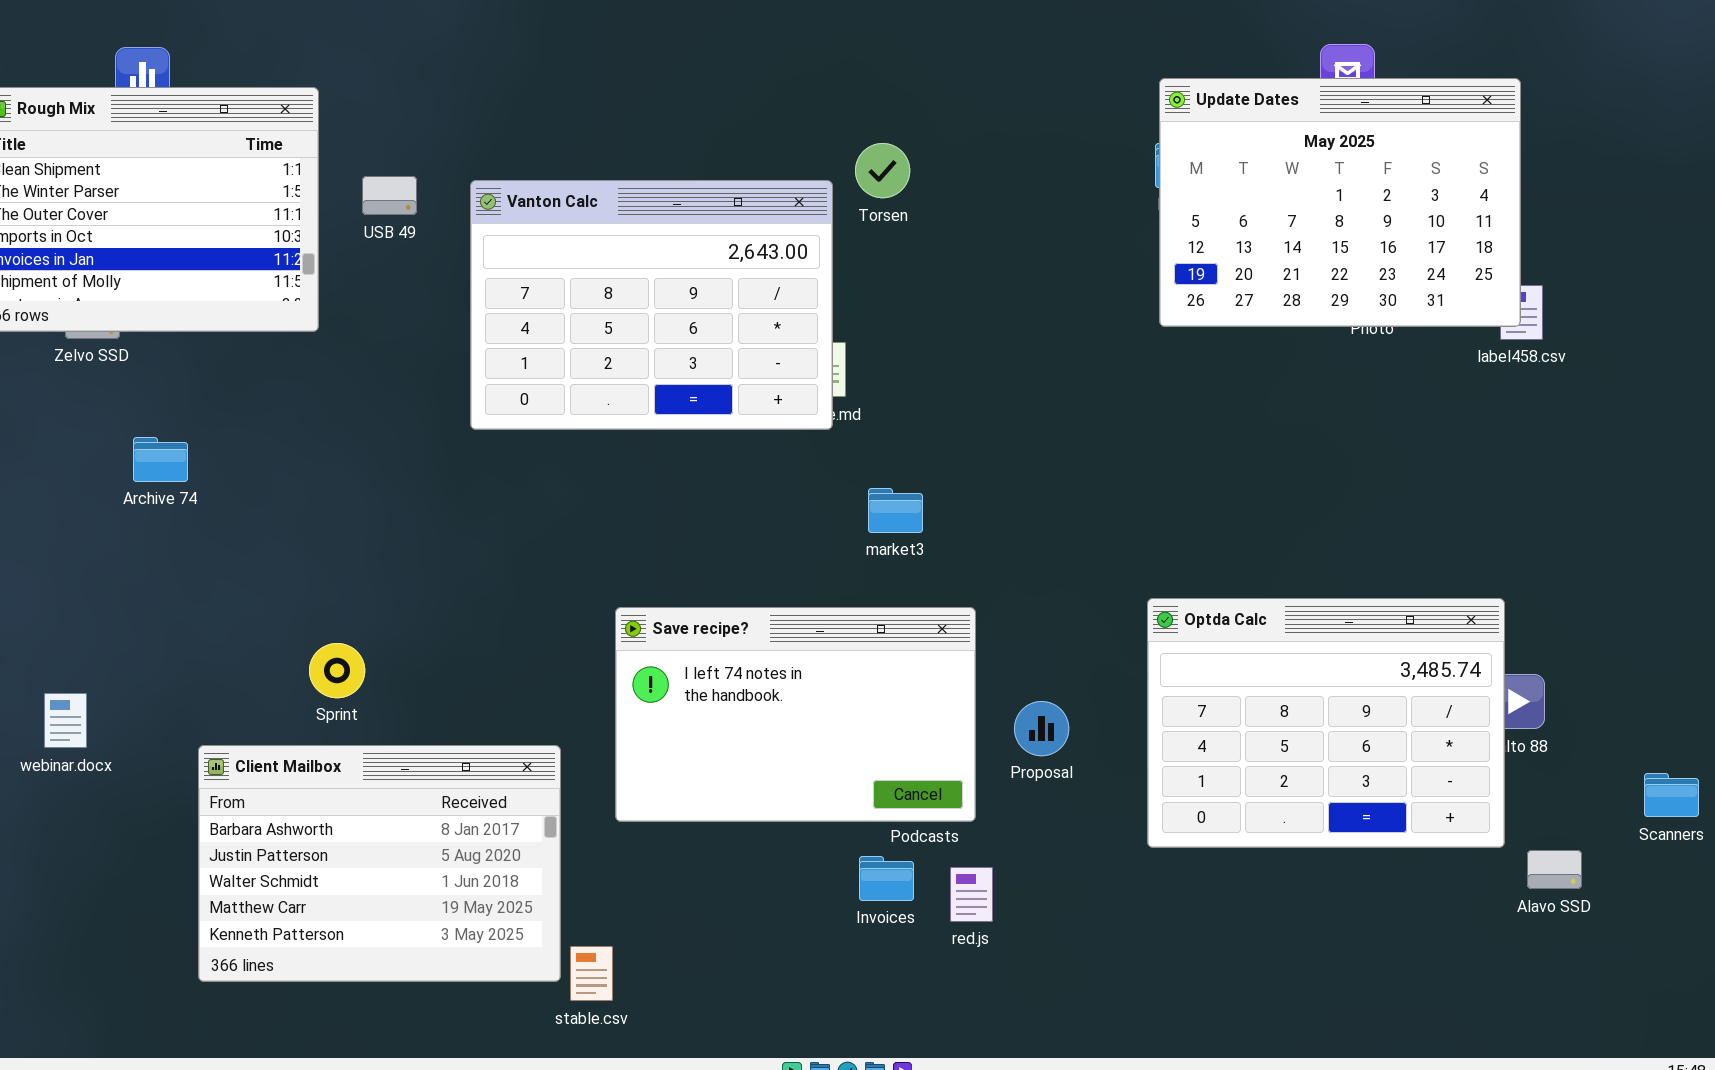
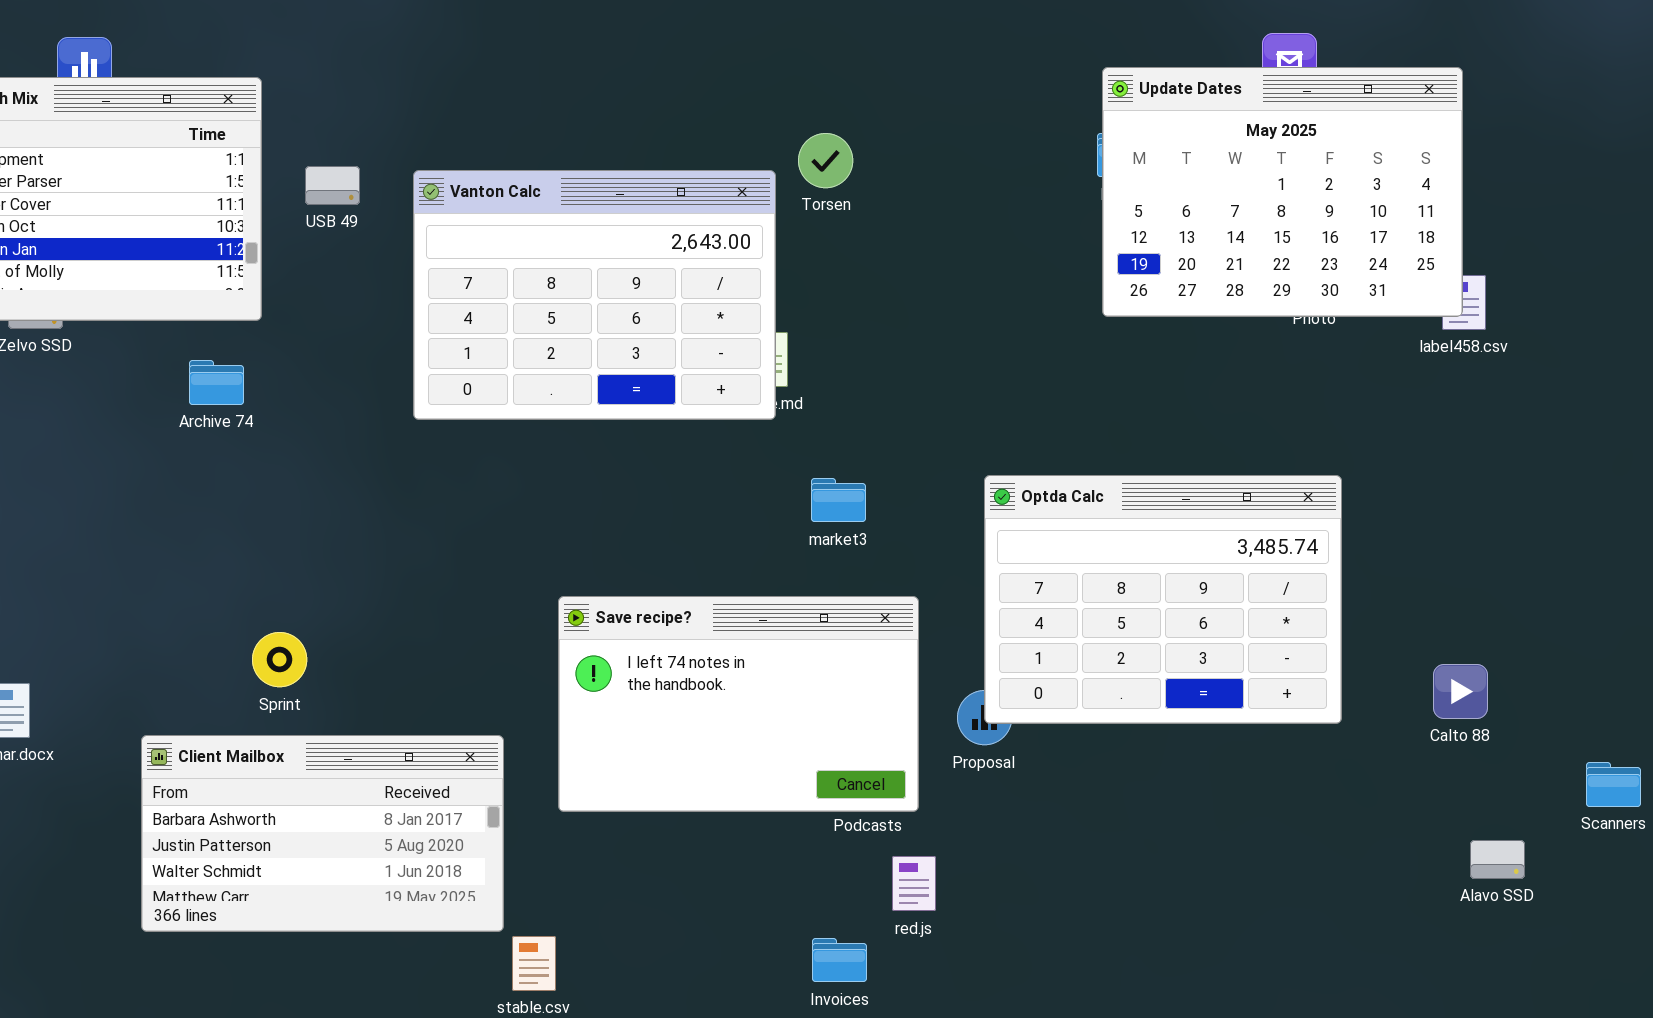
Archive 74: [133,437,188,482] -> [189,360,244,405], moved
Optda Calc: [1147,598,1505,848] -> [984,475,1342,724], moved
Client Mailbox: [198,745,561,982] -> [141,735,504,932], resized
Invoices: [859,856,914,901] -> [812,938,867,982], moved

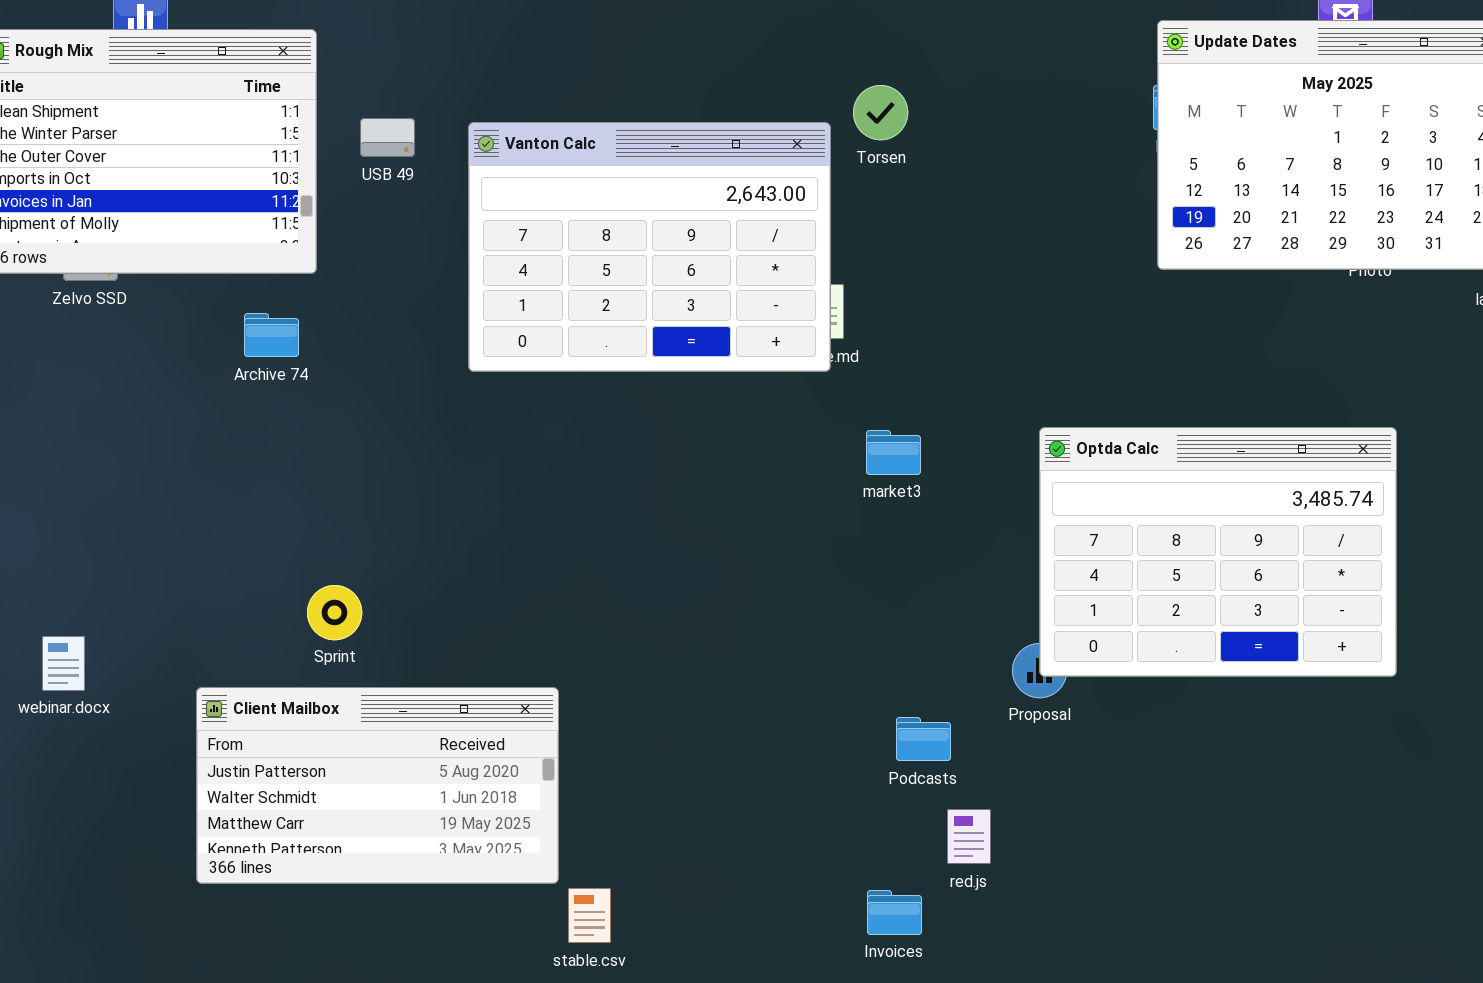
Save recipe?: [558,596,919,812] -> none, closed
Client Mailbox: [141,735,504,932] -> [196,687,559,884], scrolled down 1 row

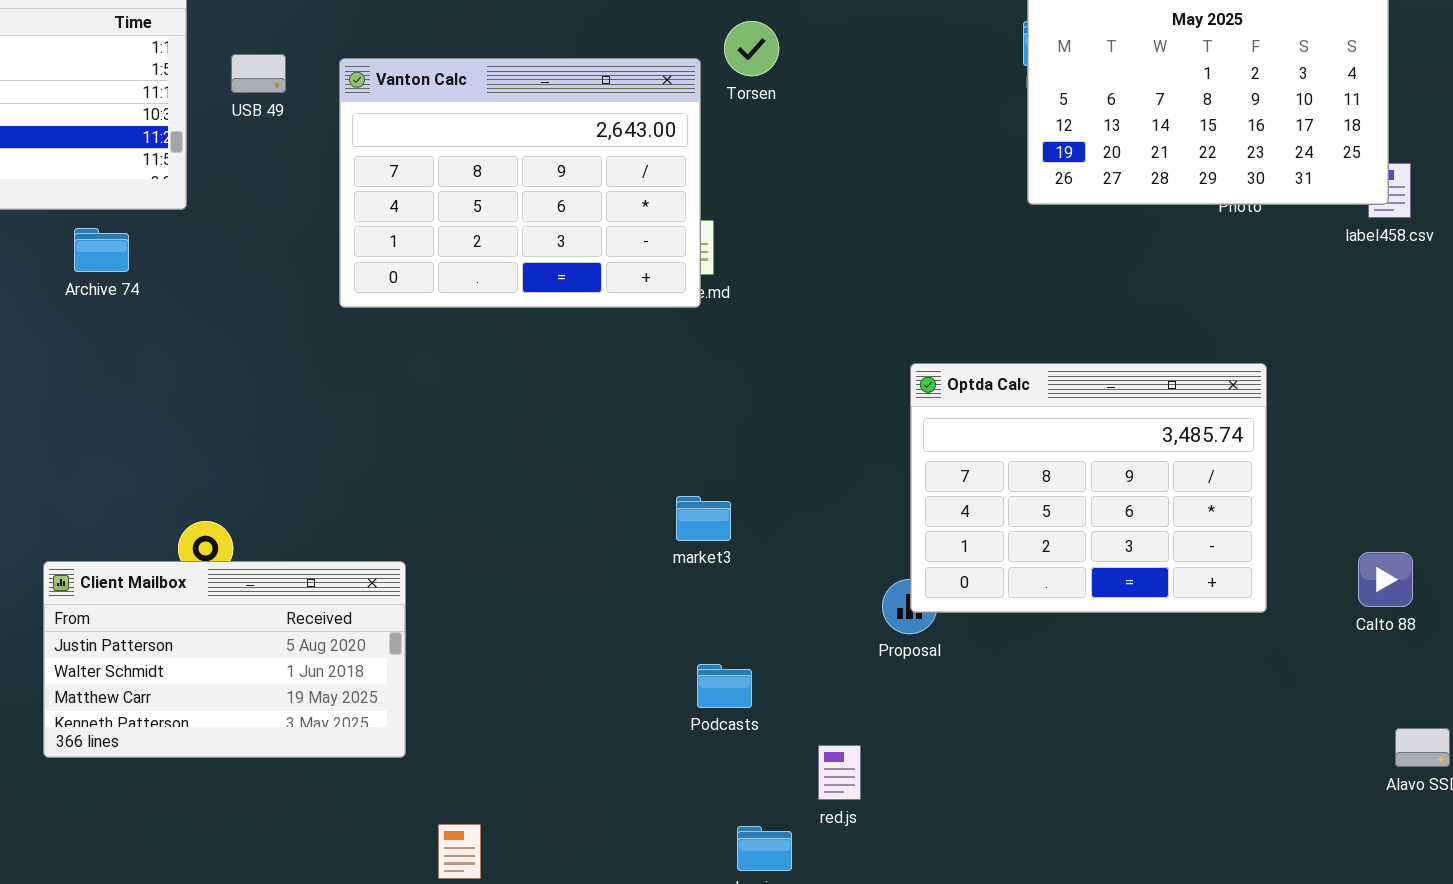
Archive 74: [244,313,299,357] -> [74,228,129,272], moved
market3: [866,430,921,475] -> [676,496,731,541], moved
Client Mailbox: [196,687,559,884] -> [43,561,406,758], moved
Podcasts: [896,717,951,761] -> [697,664,752,708], moved

